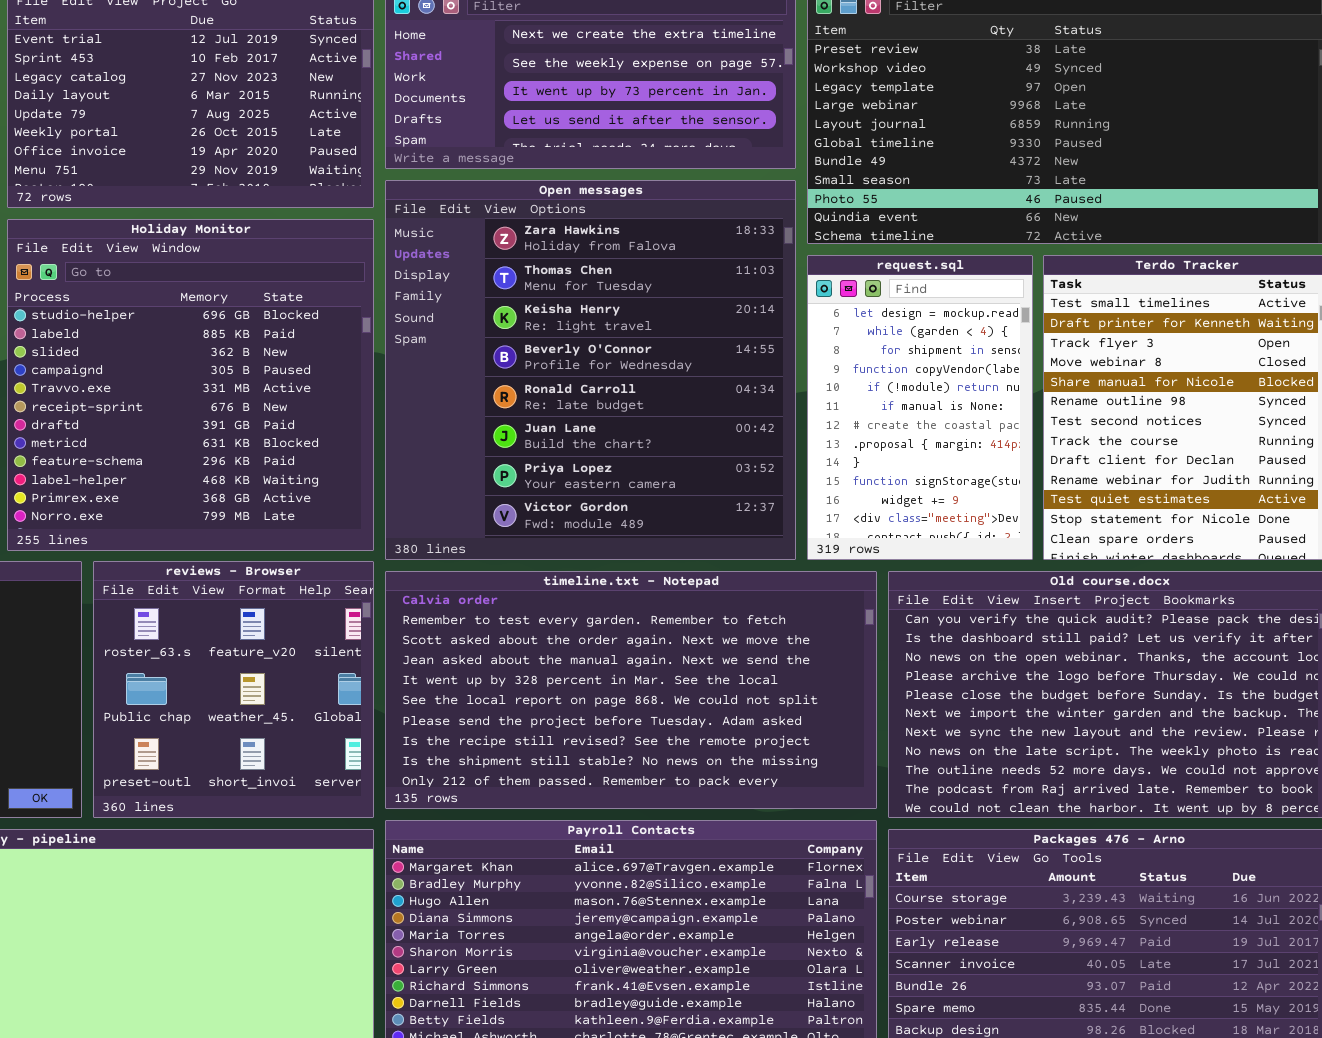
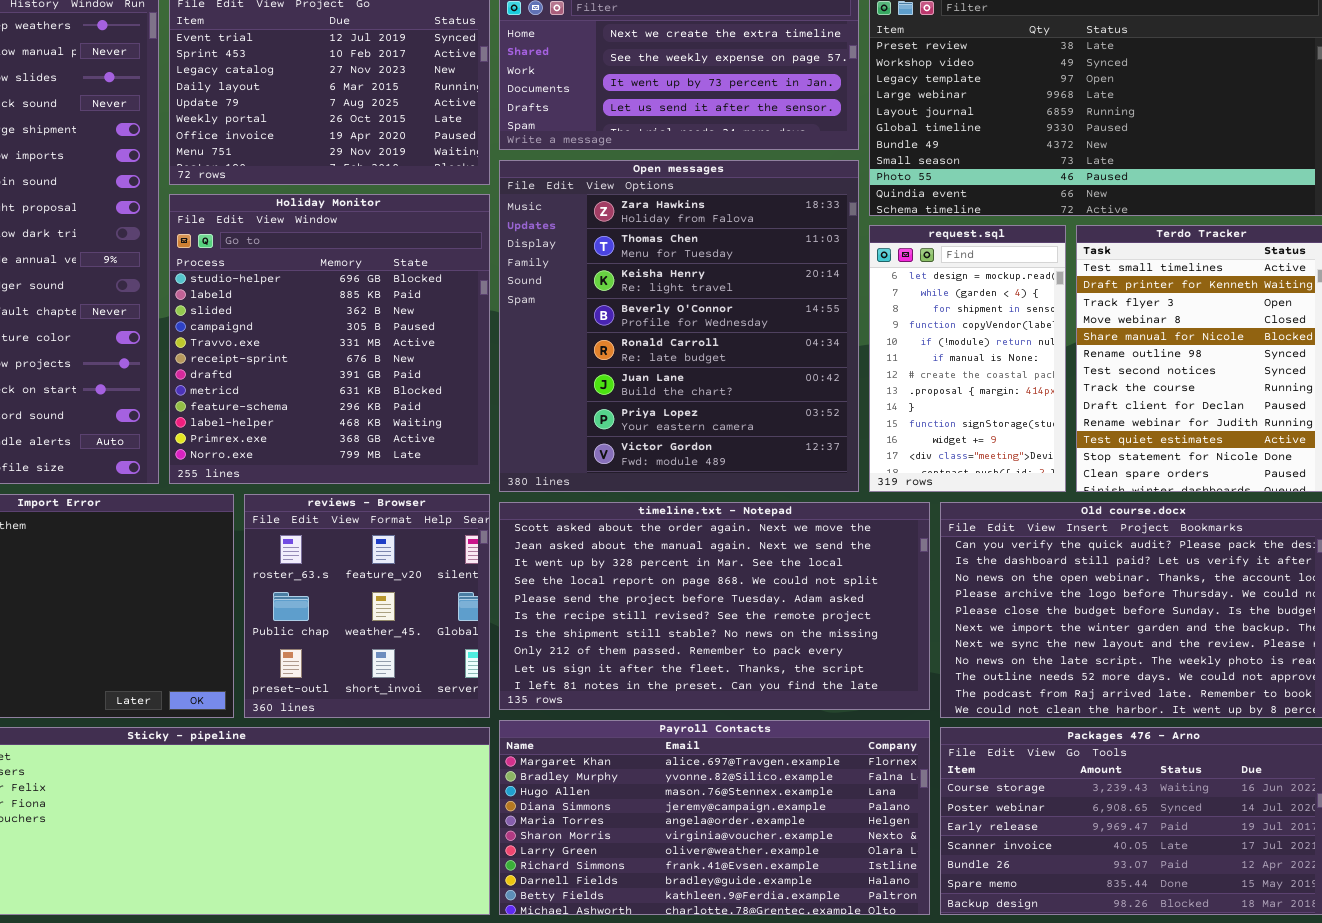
timeline.txt - Notepad: [385,571,877,809] -> [499,502,930,710], scrolled down 2 rows

